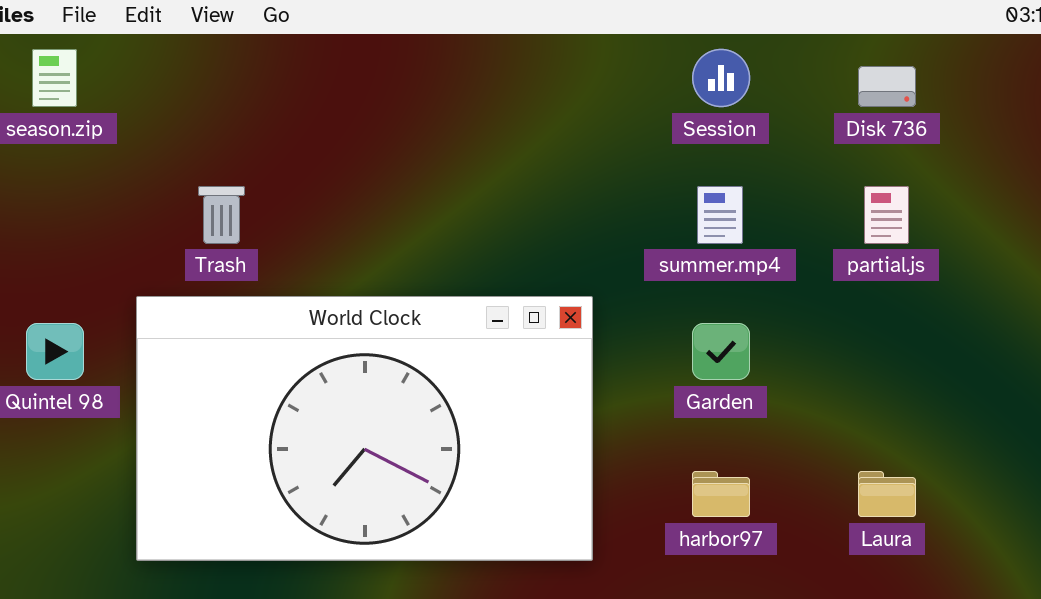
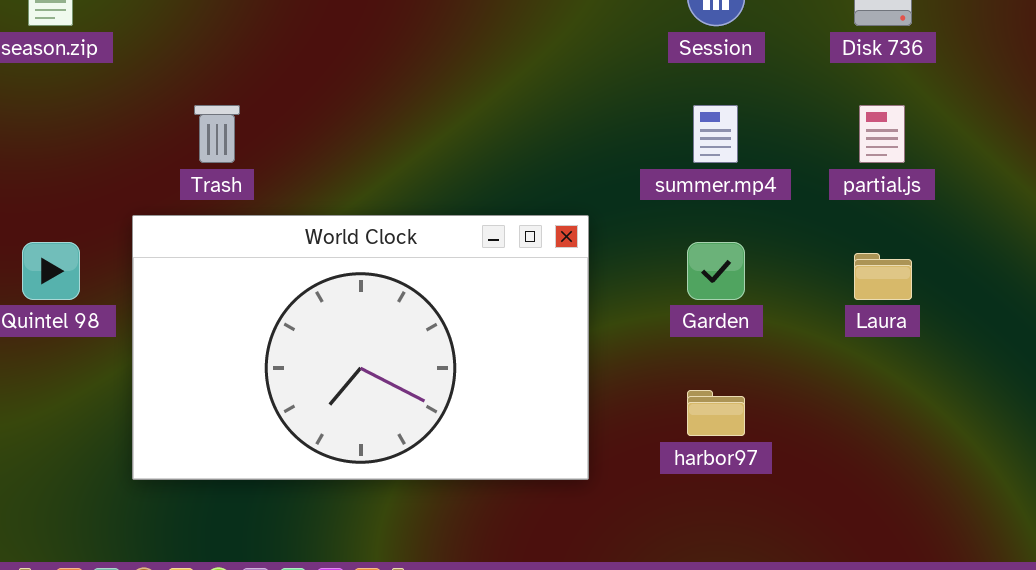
Laura: [858,471,916,517] -> [854,253,912,300], moved

